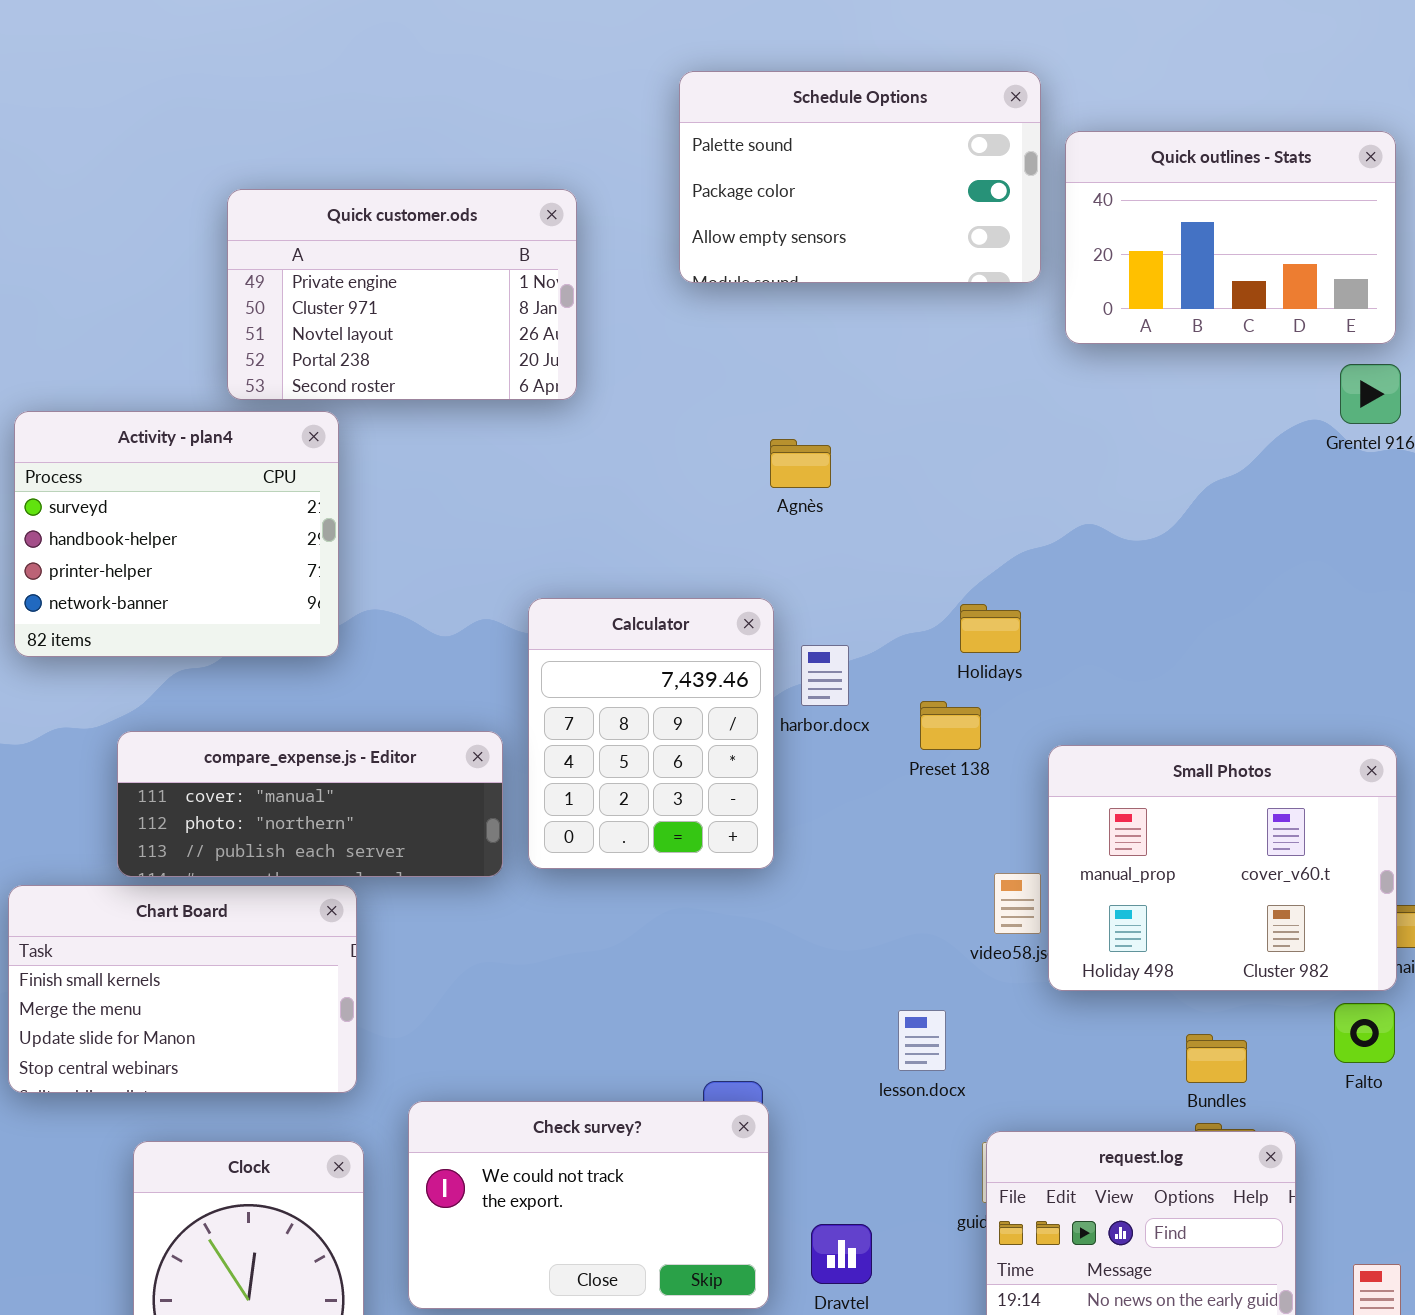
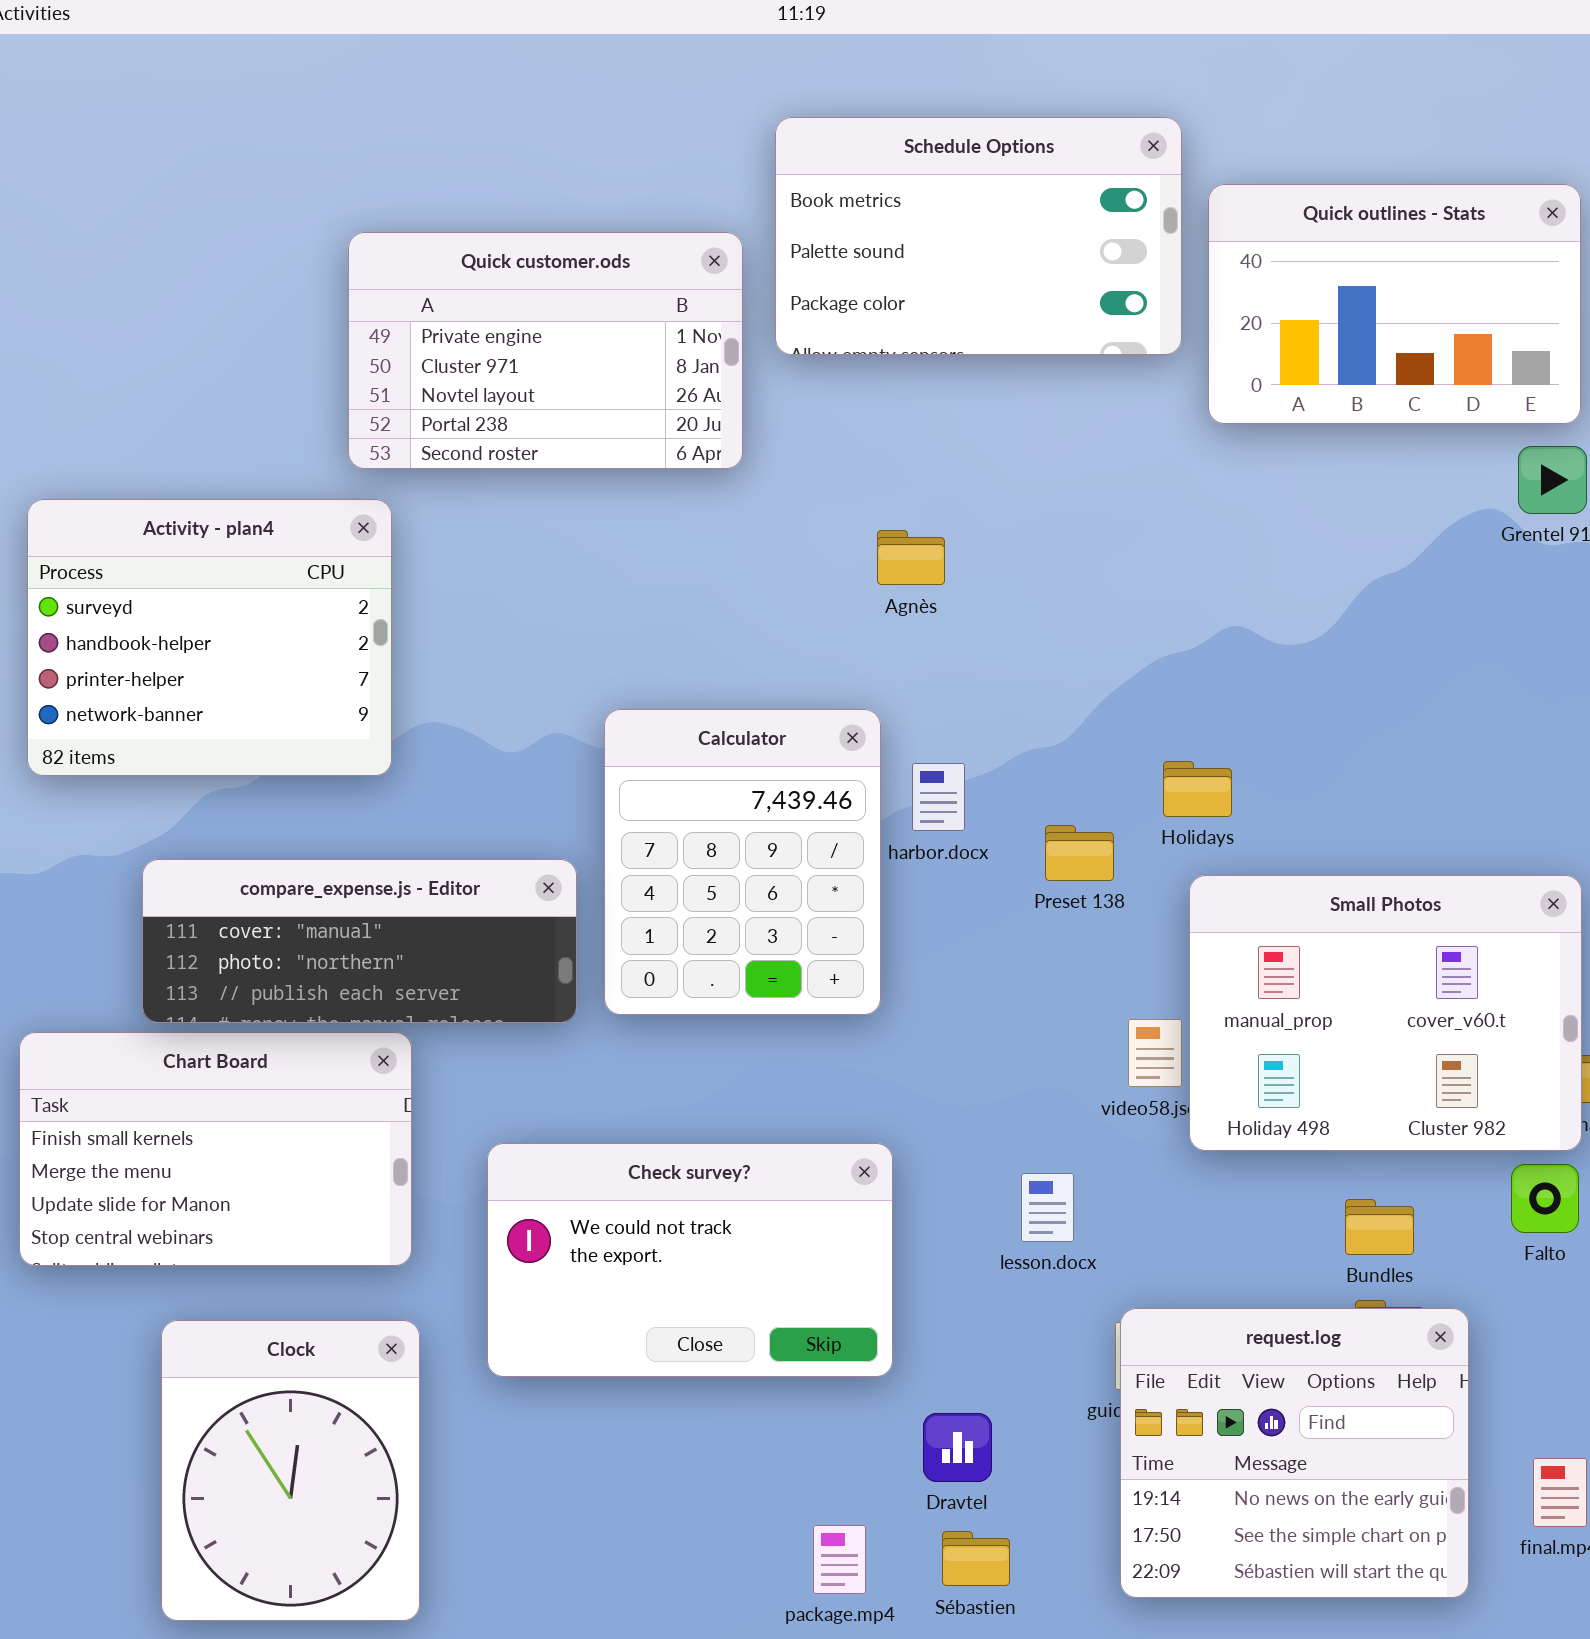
Schedule Options: [679,71,1041,283] -> [775,117,1182,355], scrolled up 1 row
Quick customer.ods: [227,189,577,400] -> [348,232,743,469], moved
Holidays: [960,604,1021,653] -> [1163,761,1232,817], moved
Check survey?: [408,1101,769,1309] -> [487,1143,893,1377], moved

